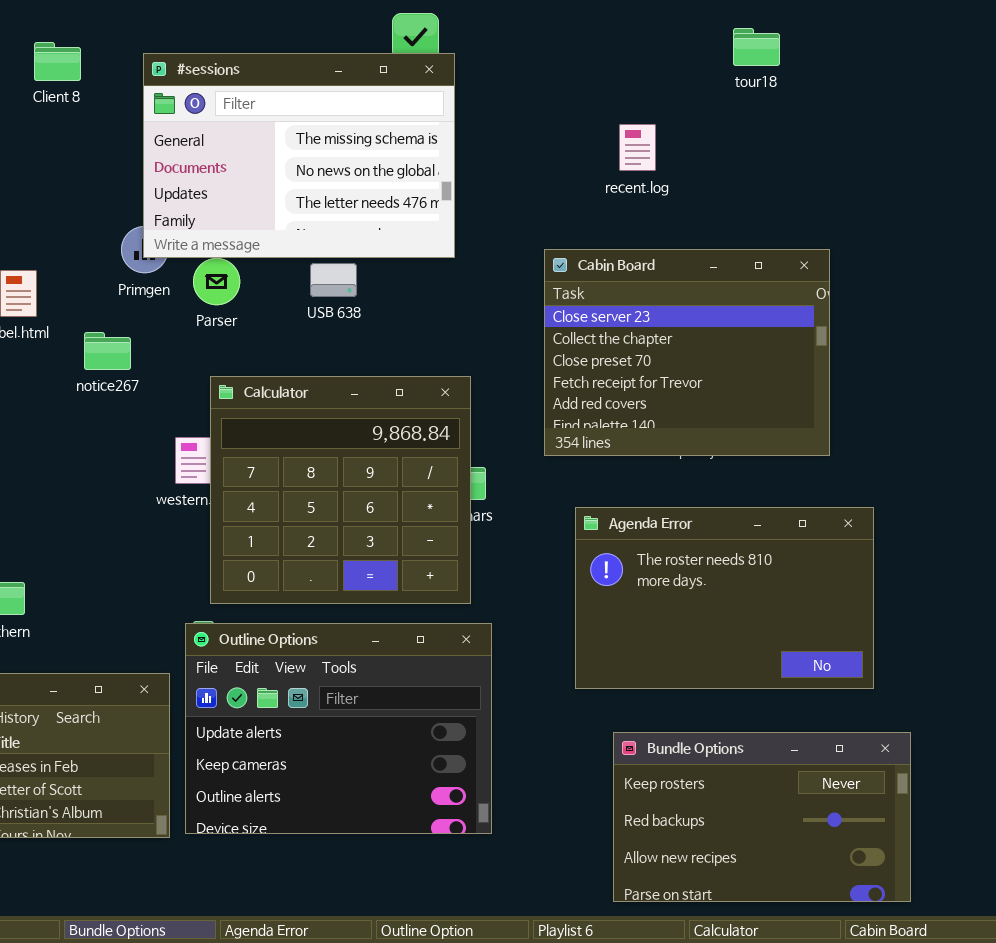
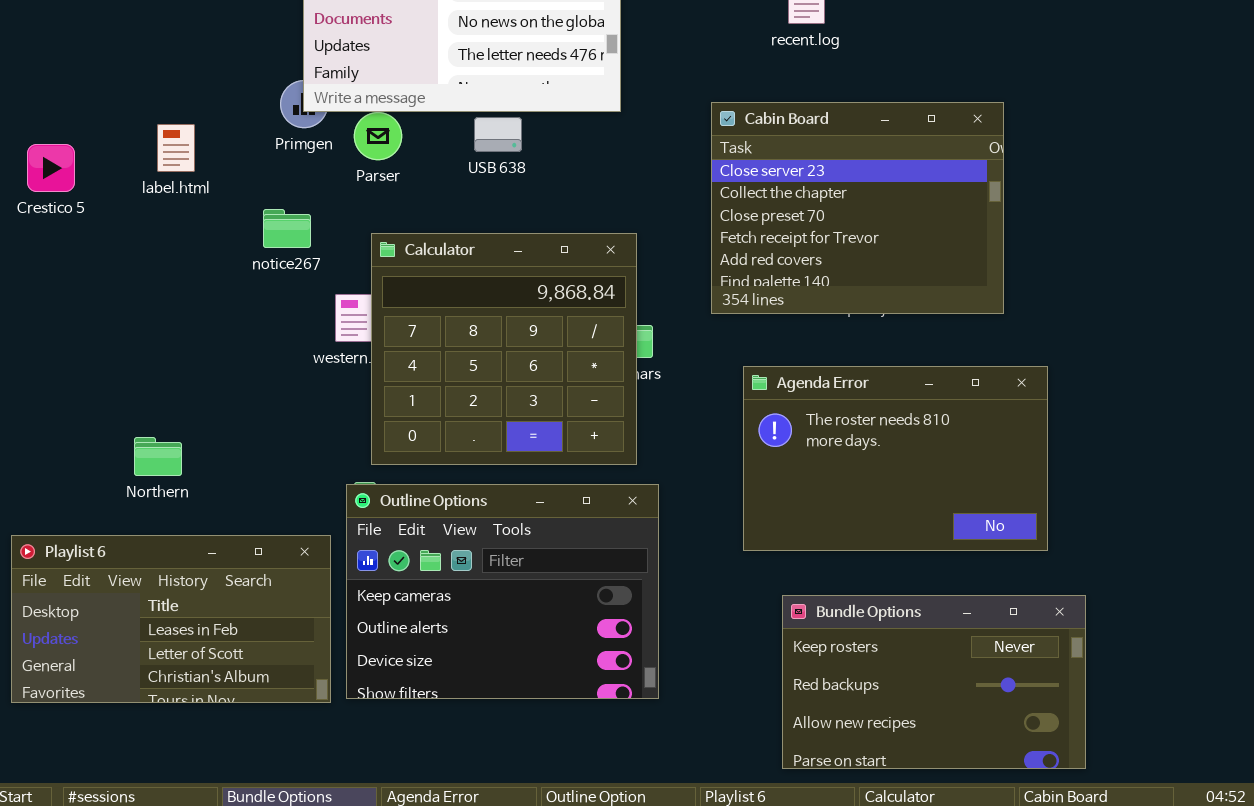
notice267: [84,332,131,370] -> [263,209,311,248], moved
Outline Options: [185,623,492,834] -> [346,484,659,699], scrolled down 1 row

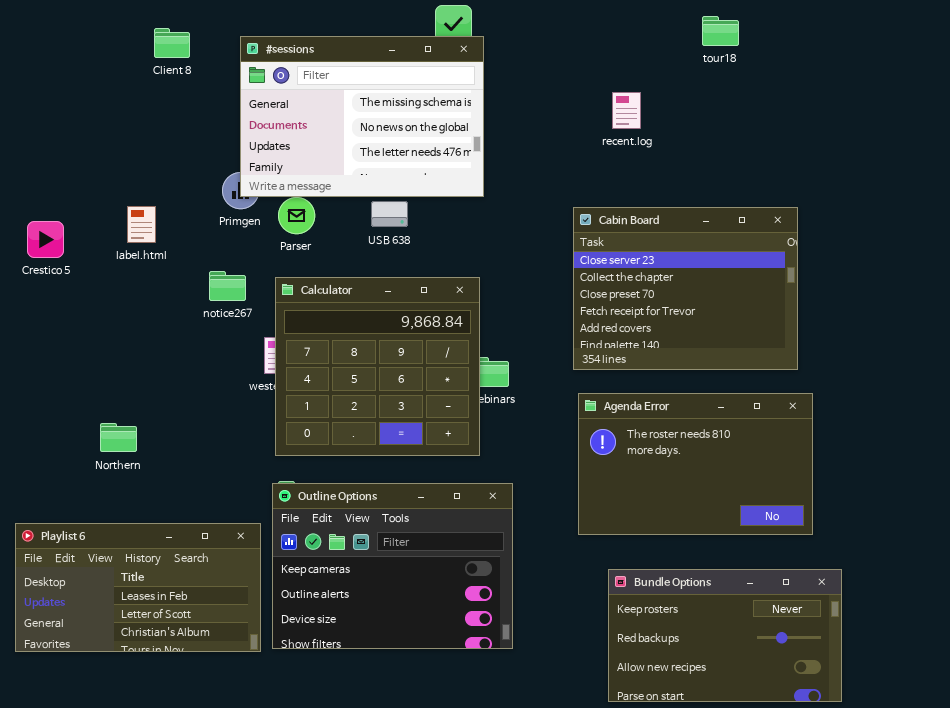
Cabin Board: [711,102,1004,314] -> [573,207,798,370], moved
Calculator: [371,233,637,465] -> [275,277,480,456], moved
Northern: [134,437,182,476] -> [100,423,137,452], moved

